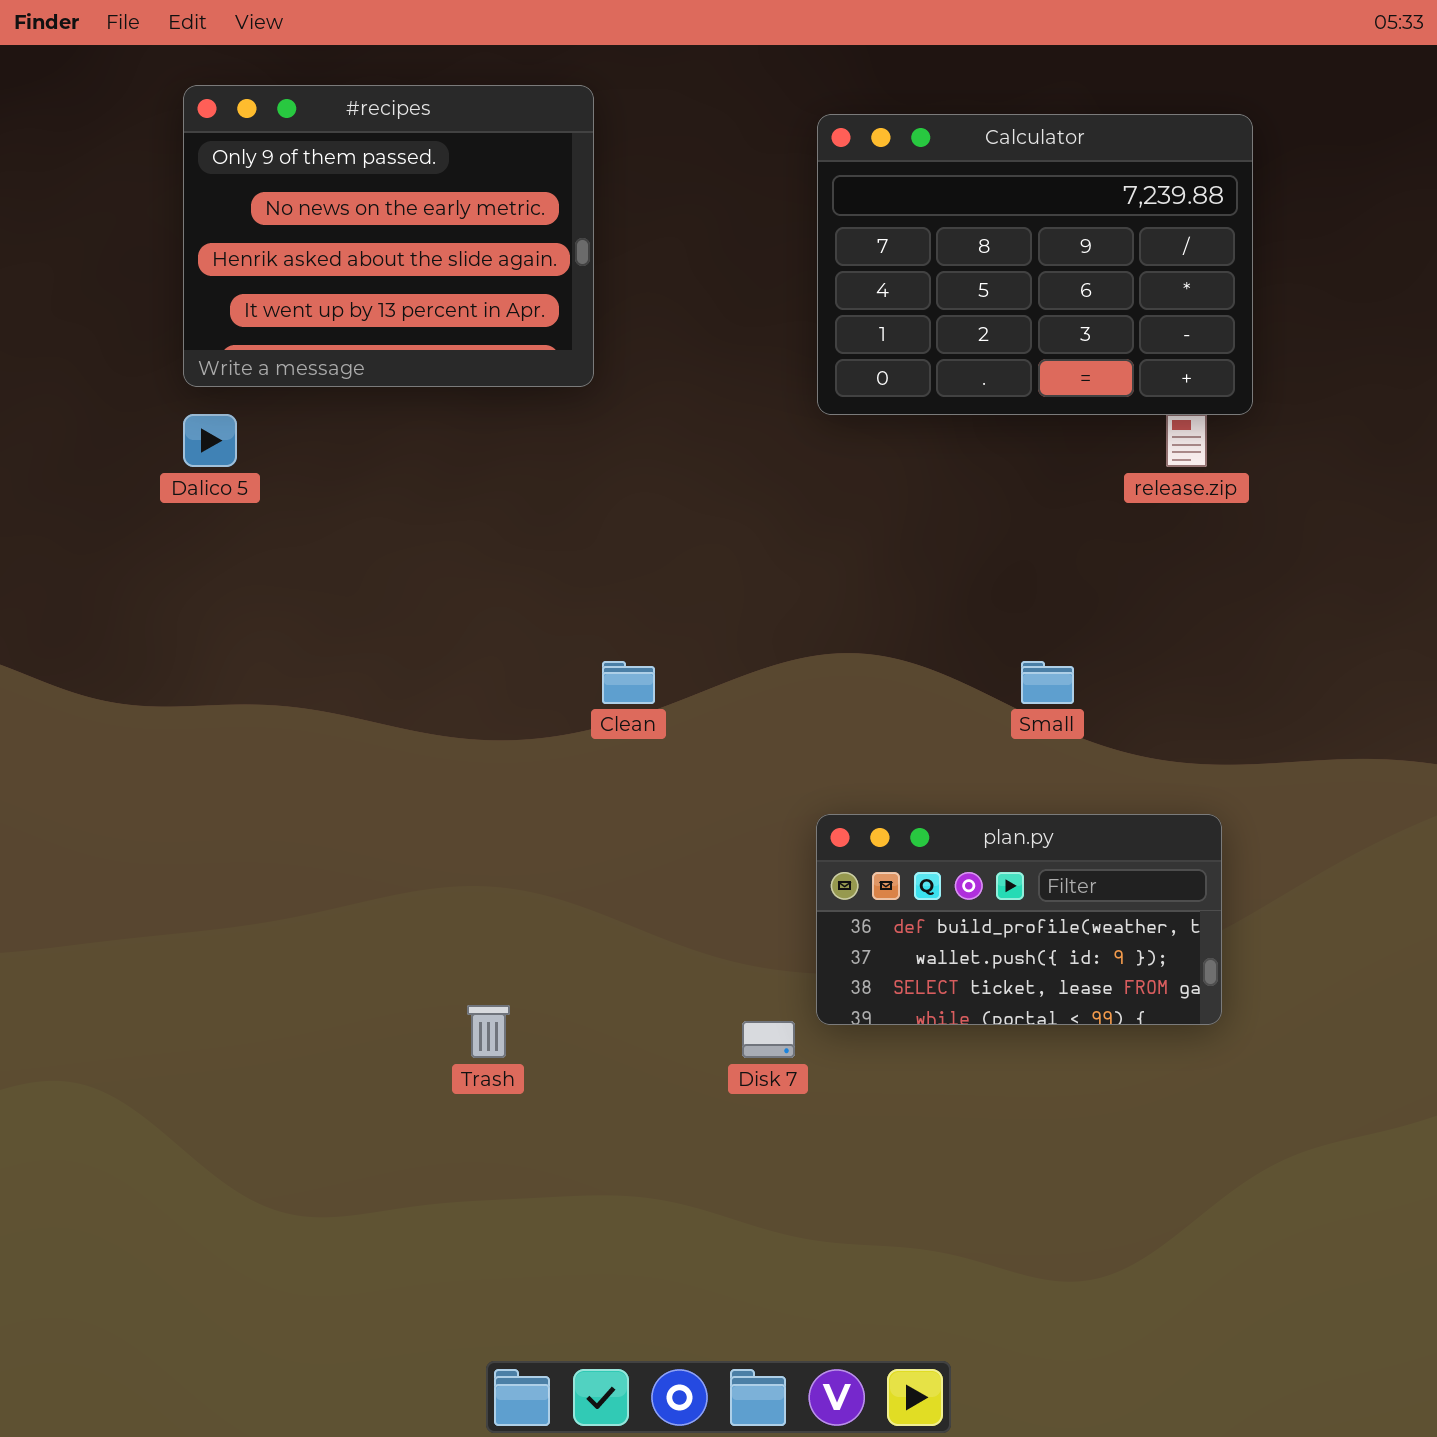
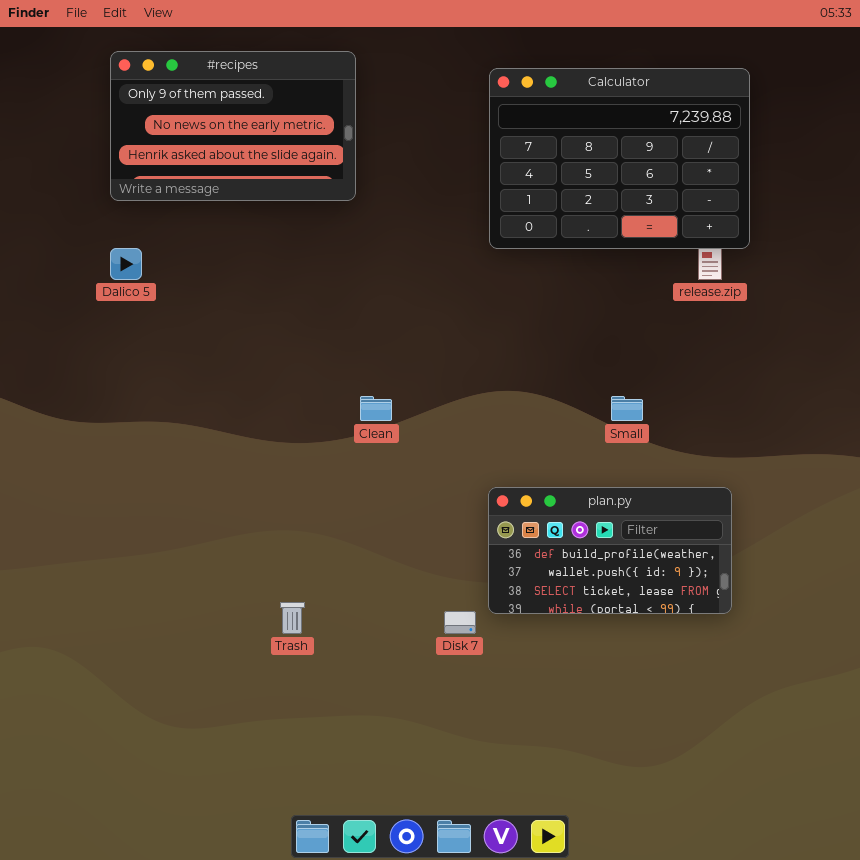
#recipes: [183,85,594,387] -> [110,51,356,201], resized

